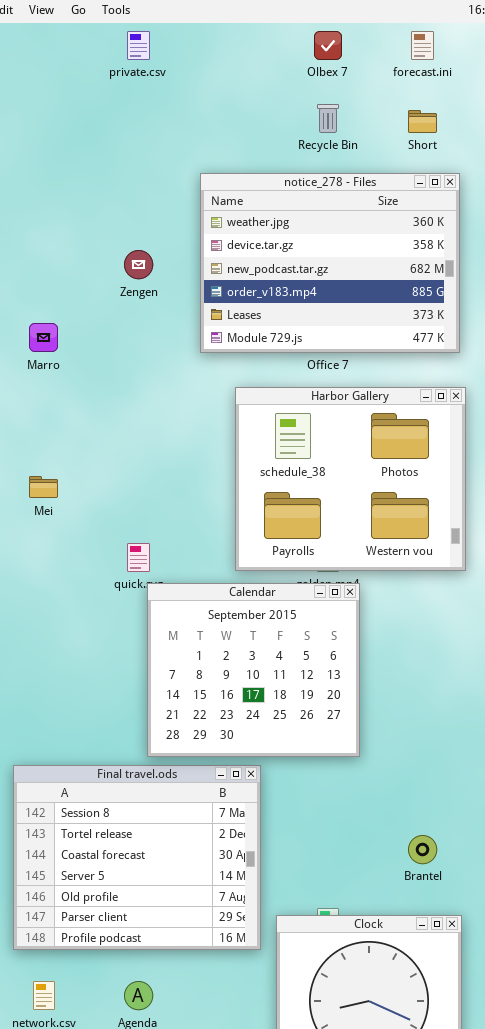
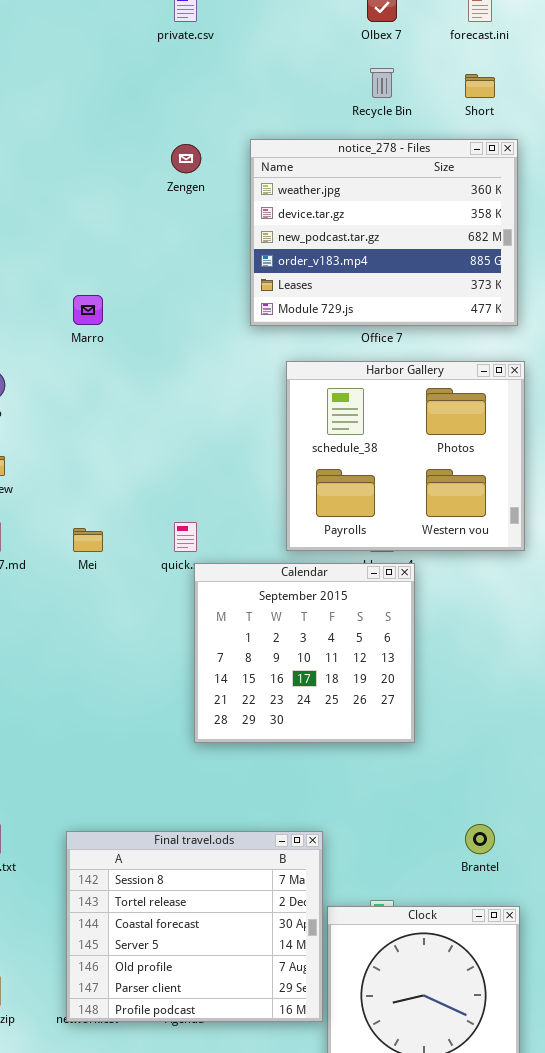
Zengen: [124,250,153,279] -> [171,144,201,173], moved
Mei: [29,476,58,498] -> [73,528,103,552], moved
Final travel.ods: [13,765,261,950] -> [66,831,323,1022], moved

